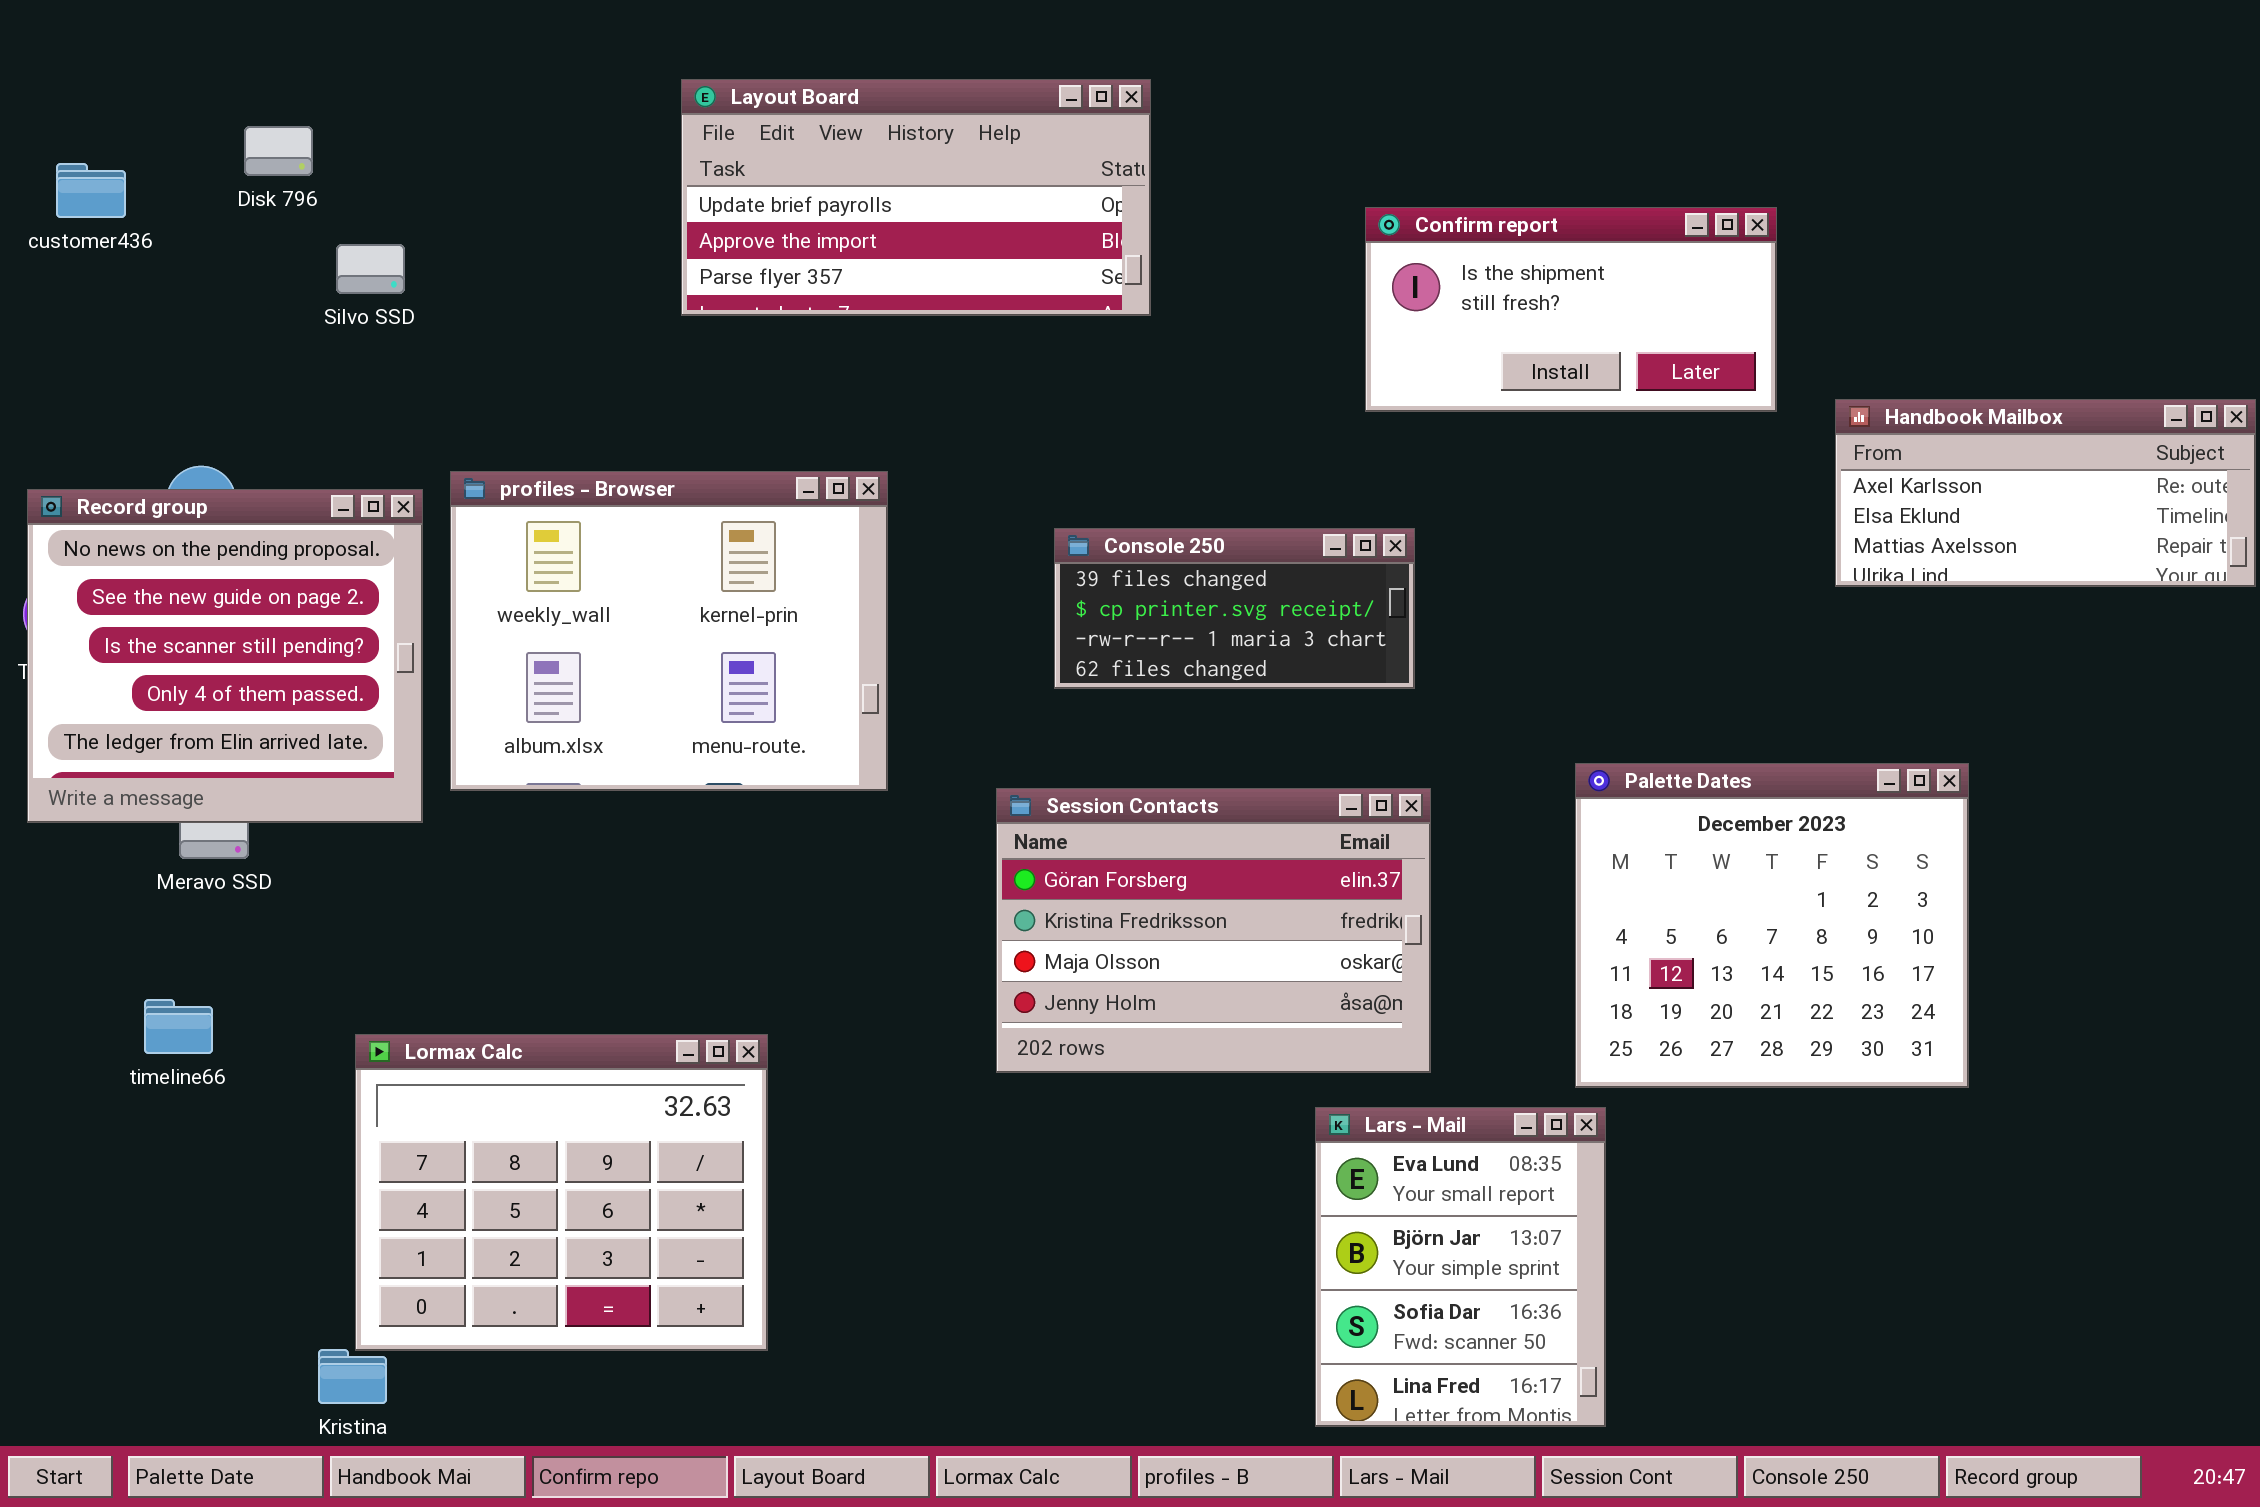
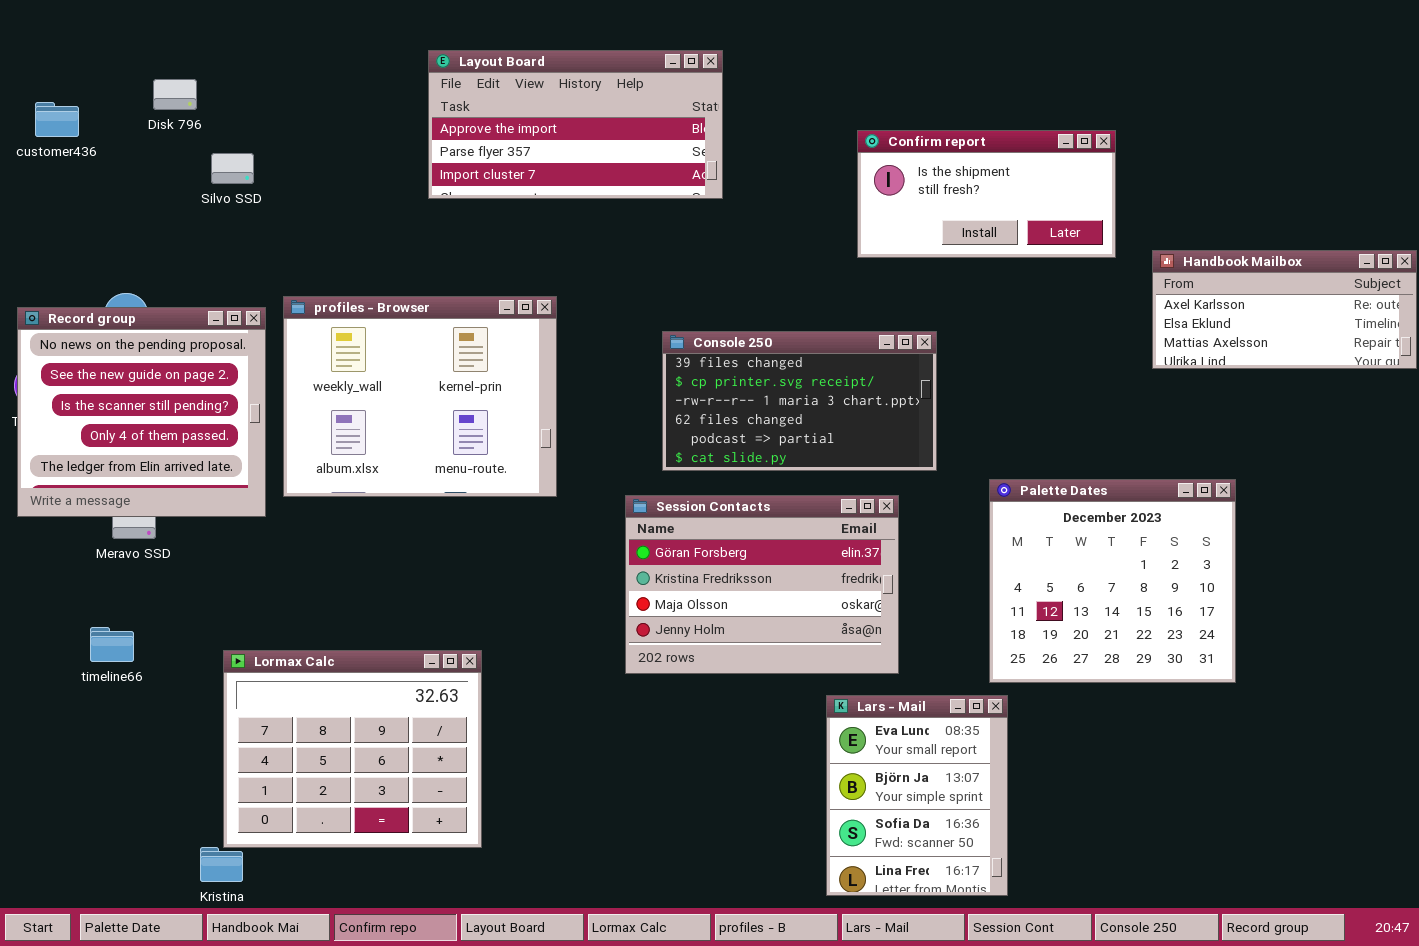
Layout Board: [681,79,1151,316] -> [428,50,723,199], scrolled down 1 row
Console 250: [1054,528,1415,689] -> [662,331,937,471], resized

